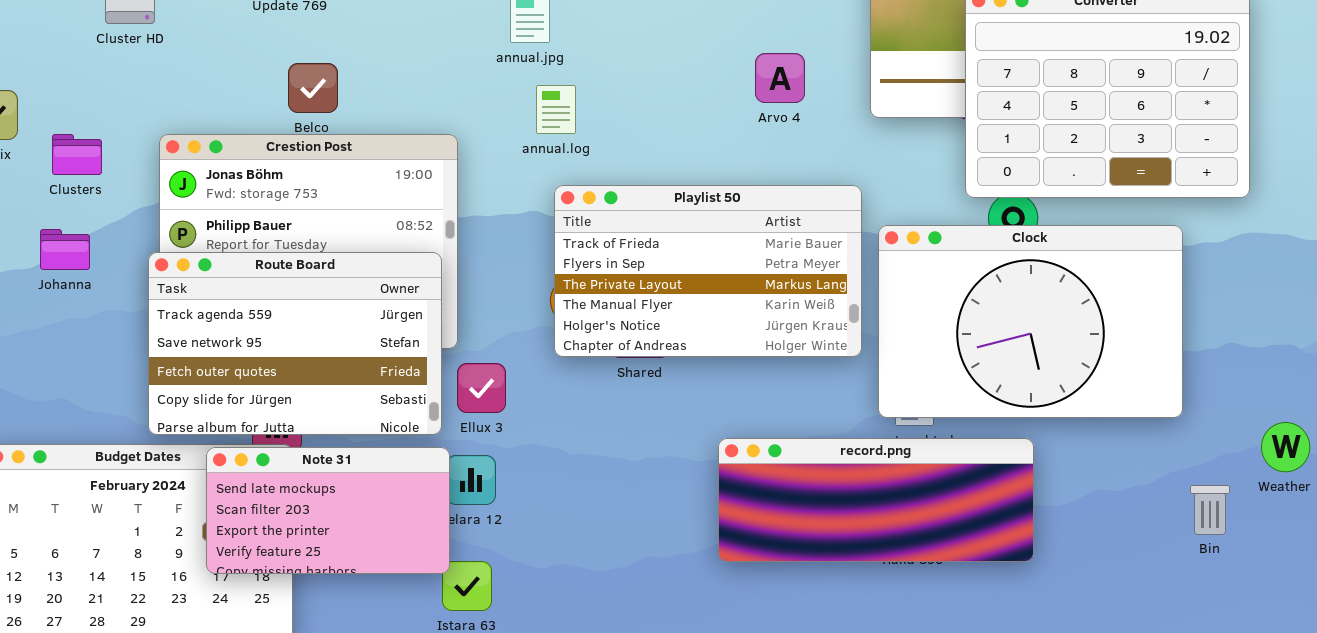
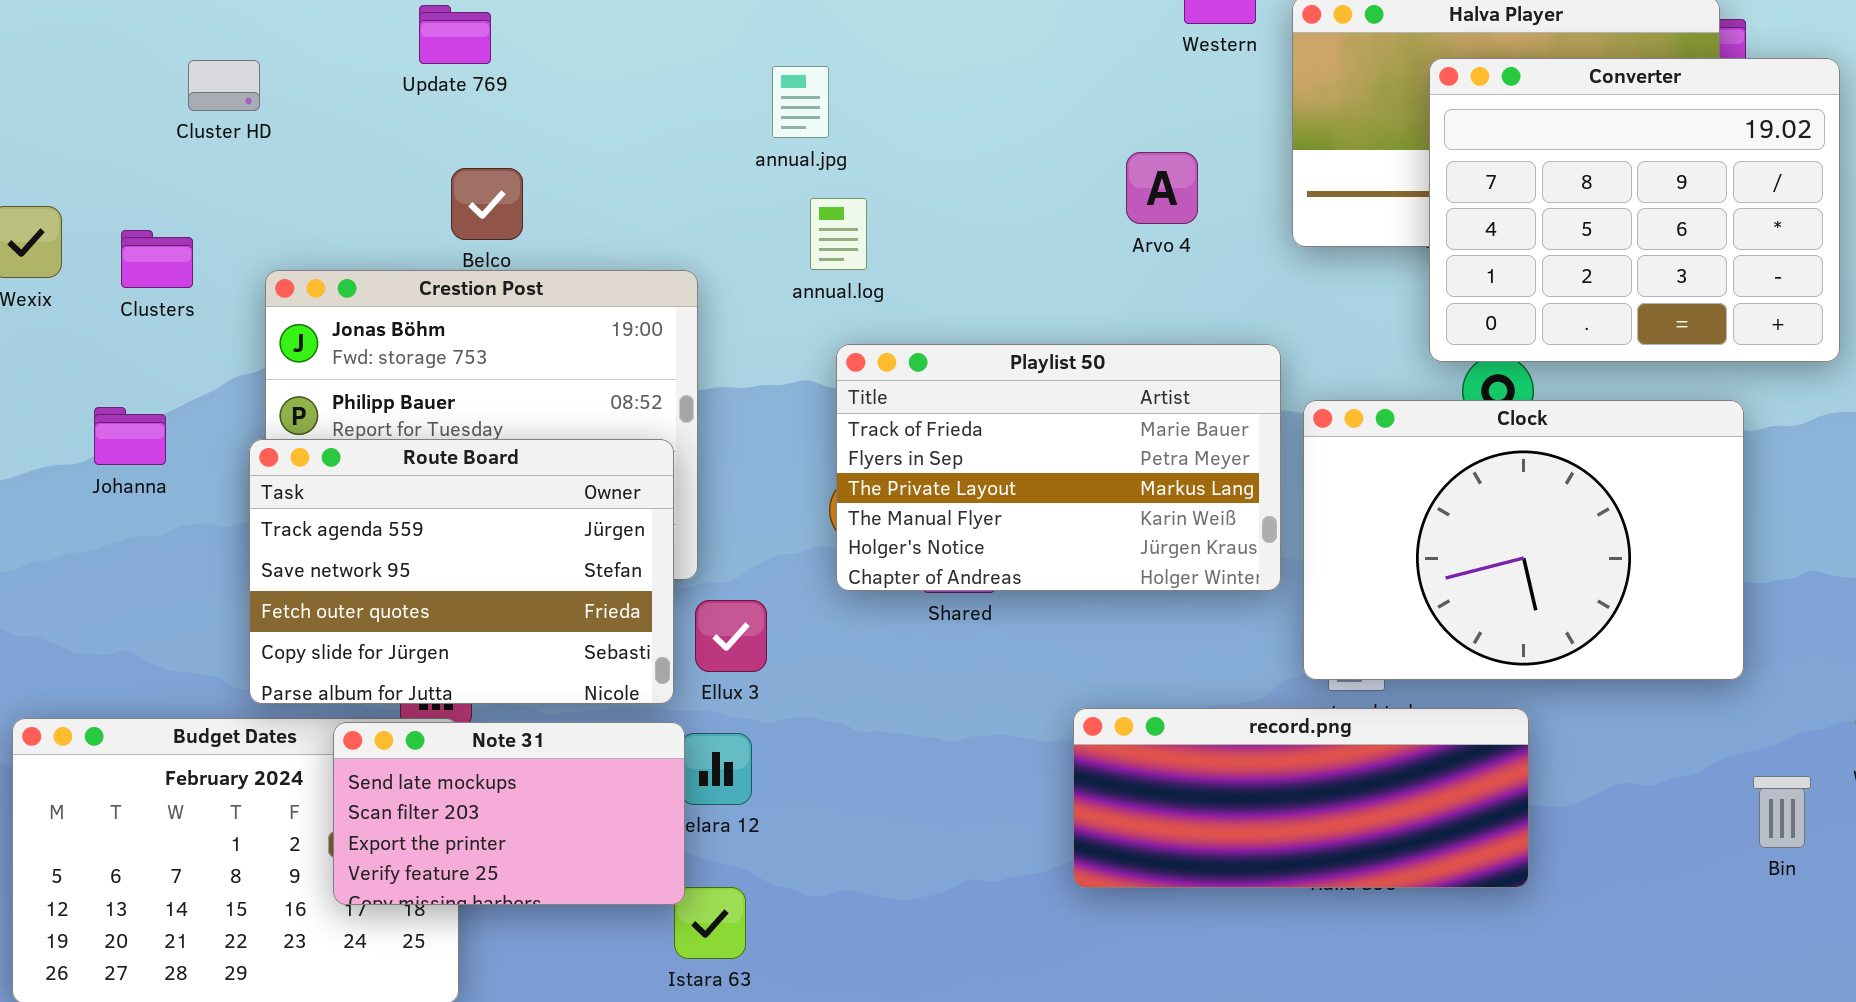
Clusters: [52,134,102,175] -> [121,230,193,288], moved

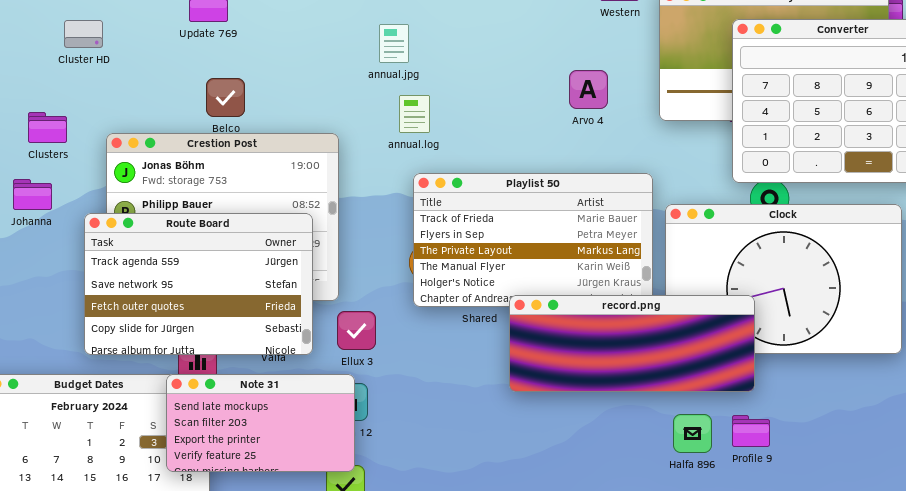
Johanna: [94,407,166,465] -> [13,179,52,210], moved
Route Board: [249,439,674,704] -> [84,213,313,355], moved
record.png: [1073,708,1529,888] -> [509,295,755,392], moved
Note 31: [333,722,685,905] -> [166,374,355,472], moved

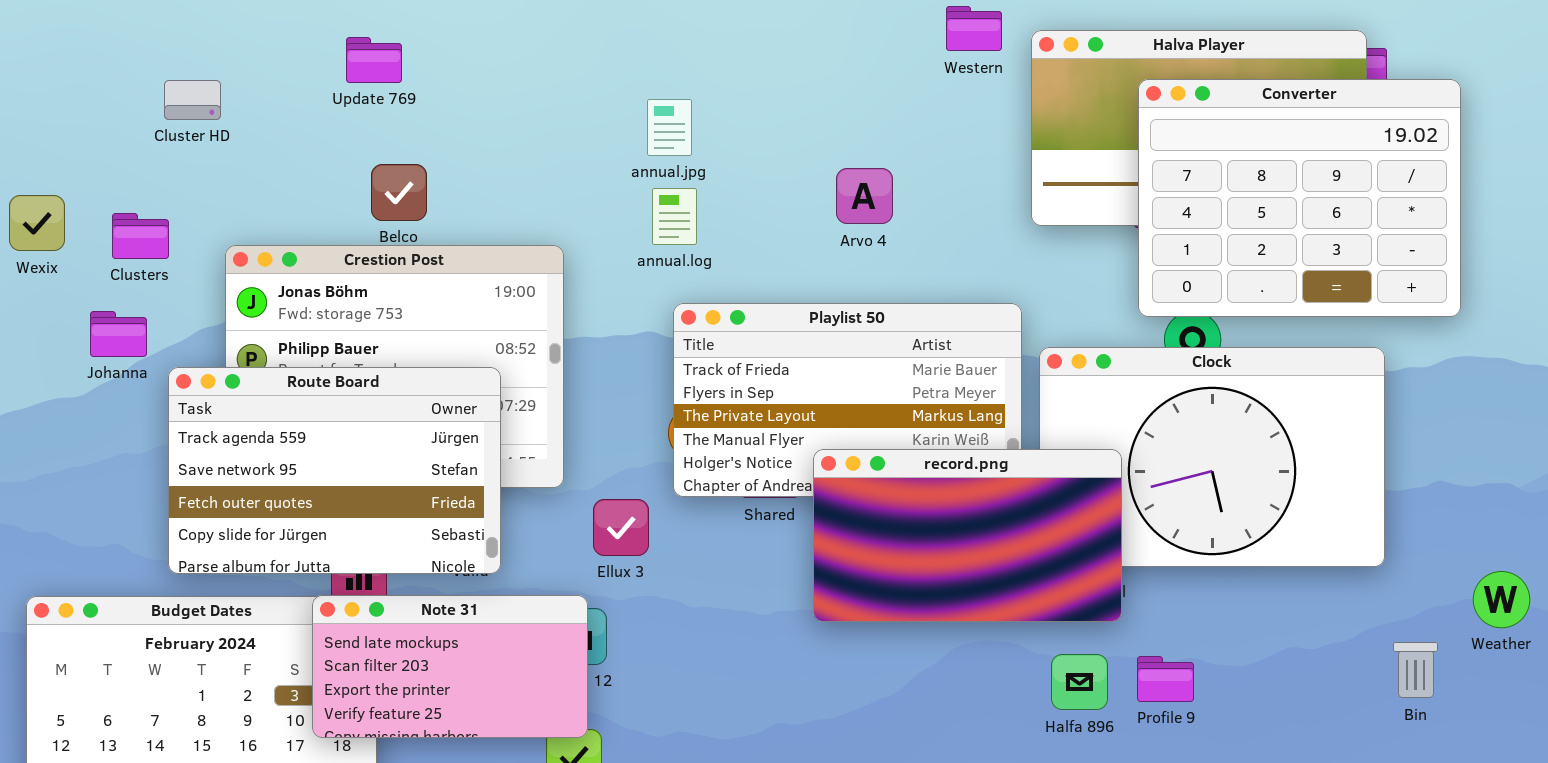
annual.jpg: [379,24,409,63] -> [647,99,692,156], moved
Arvo 4: [569,70,608,109] -> [836,168,893,224], moved
Route Board: [84,213,313,355] -> [168,367,501,574], moved
record.png: [509,295,755,392] -> [813,449,1122,622], resized
Ellux 3: [337,311,376,350] -> [593,499,649,556], moved

